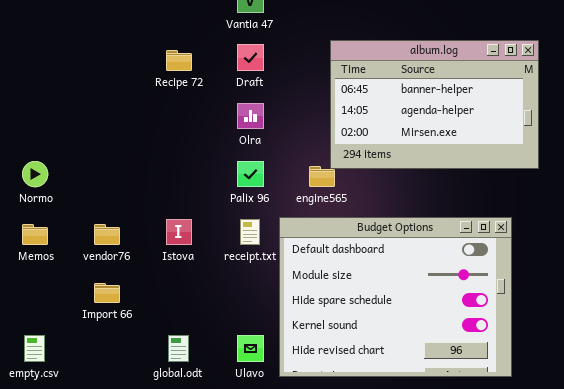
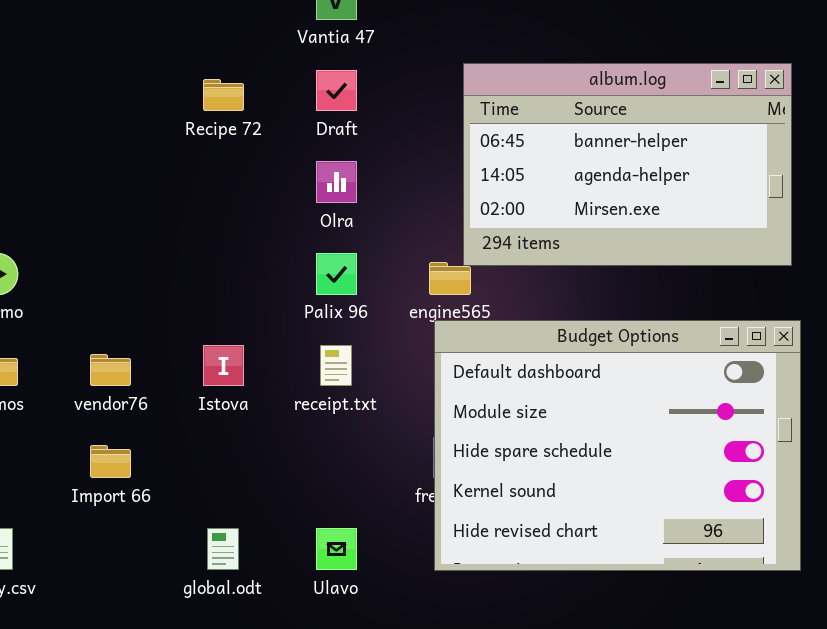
Budget Options: [279,217,512,377] -> [434,320,801,571], moved

